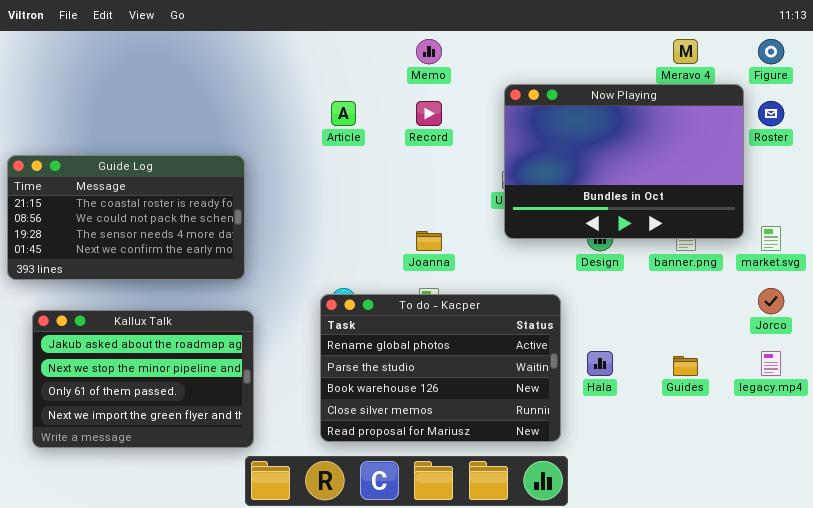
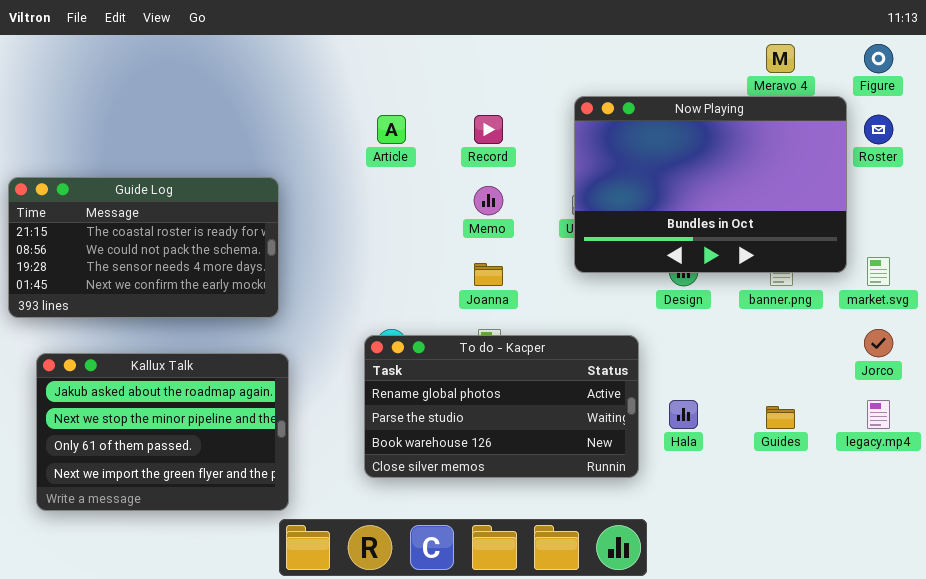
Memo: [416,39,442,64] -> [474,186,503,215], moved
To do - Kacper: [320,294,561,442] -> [364,335,639,478], resized

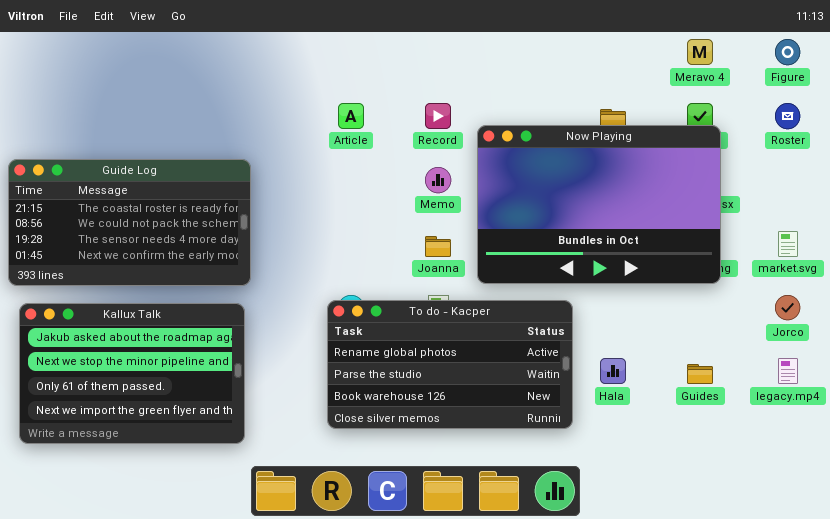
Now Playing: [574,96,847,273] -> [477,125,721,284], moved
Kallux Talk: [36,353,289,511] -> [19,303,245,444], moved

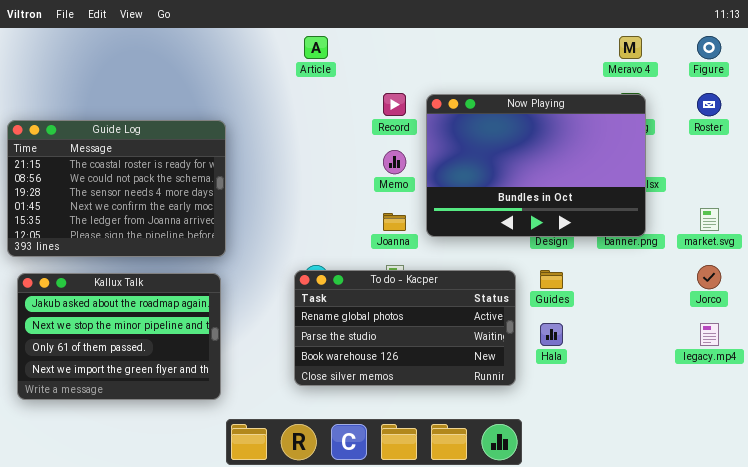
Article: [338,103,364,129] -> [304,36,328,59], moved
Now Playing: [477,125,721,284] -> [426,94,646,237], moved
Guide Log: [8,159,251,286] -> [7,120,226,257], resized
Guides: [687,364,713,384] -> [540,270,563,289], moved

